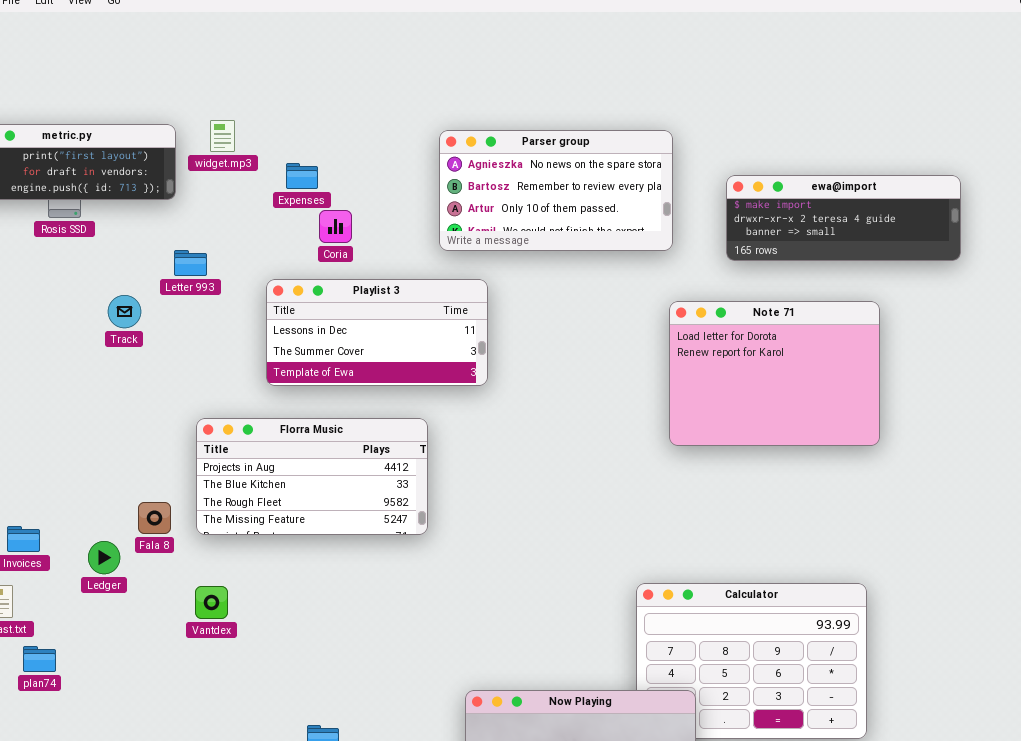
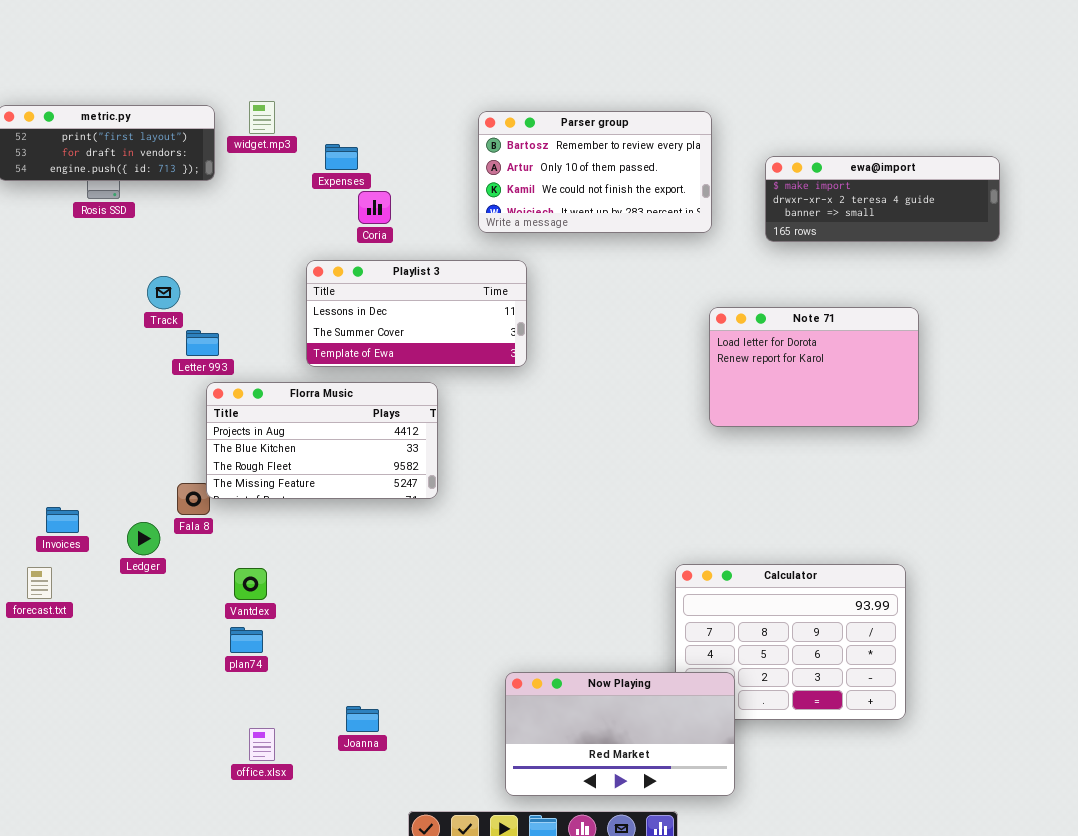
Parser group: [439,130,673,251] -> [478,111,712,233], scrolled down 1 row
Letter 993: [174,250,207,276] -> [186,330,219,356], moved
Note 71: [669,301,880,446] -> [709,307,919,427], resized
Florra Music: [196,418,428,535] -> [206,382,438,499], moved
plan74: [23,646,56,672] -> [230,627,263,653], moved

